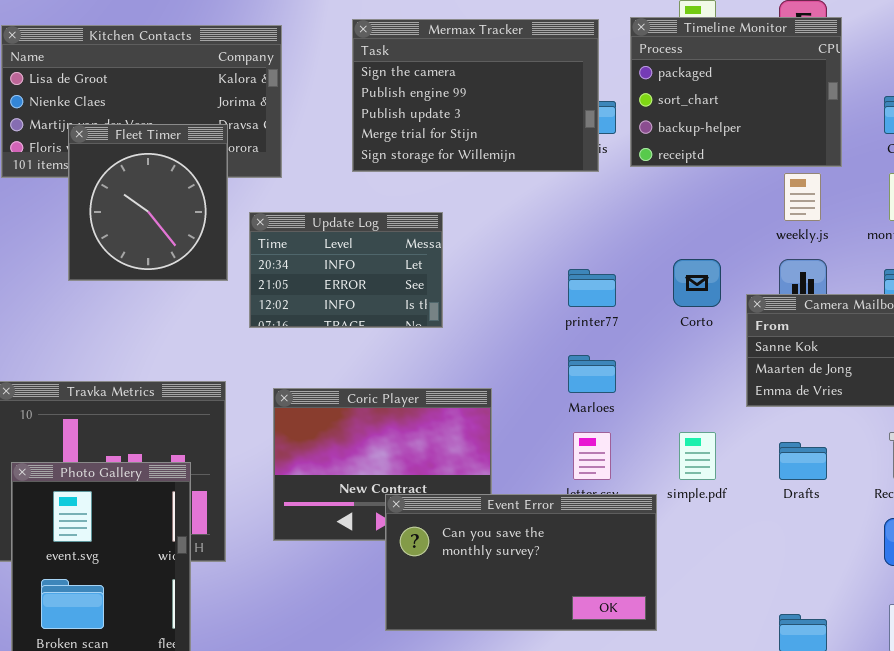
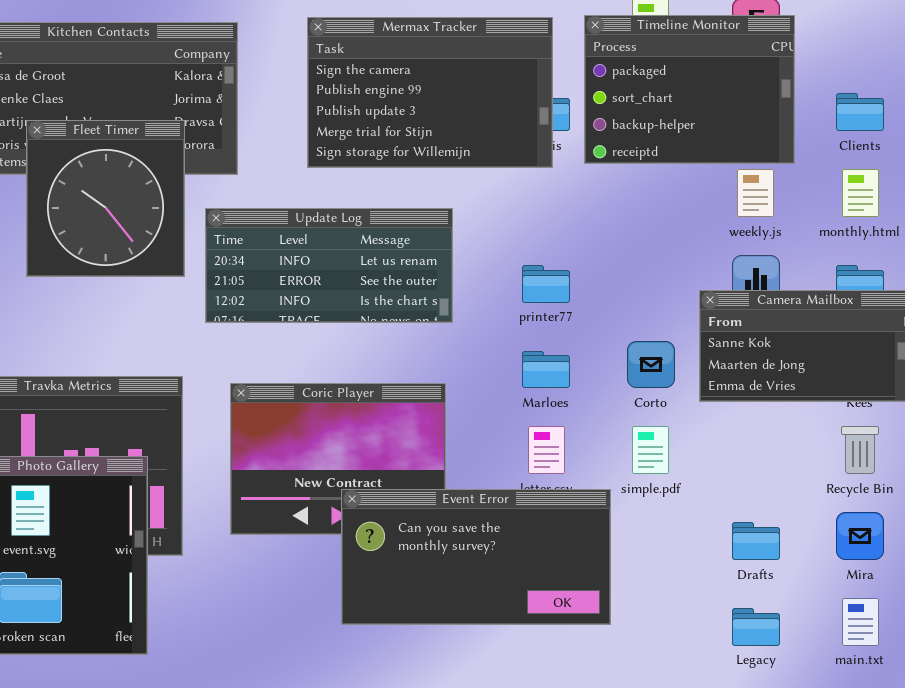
Update Log: [249,212,443,328] -> [205,208,453,323], resized
Corto: [673,259,721,307] -> [627,341,675,388], moved
Drafts: [779,442,827,480] -> [732,522,780,560], moved

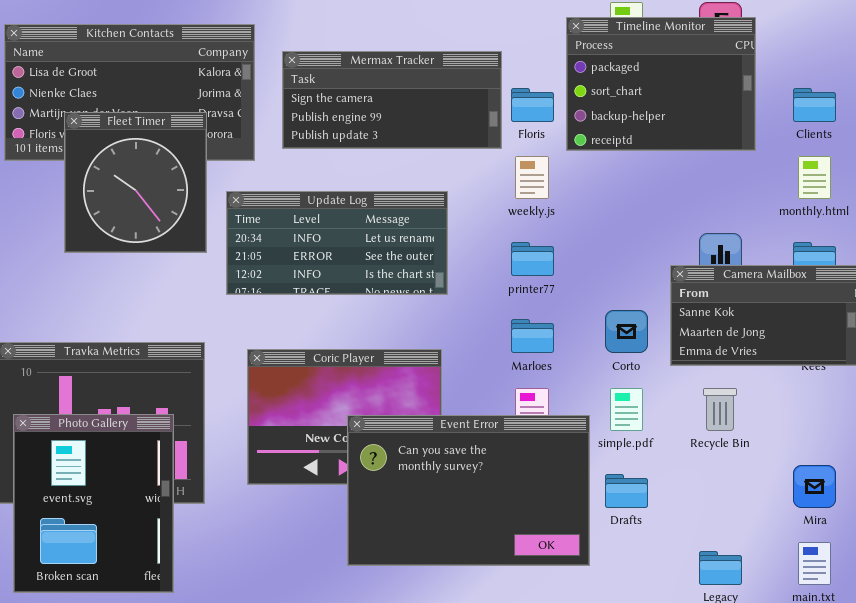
Mermax Tracker: [307,17,553,168] -> [282,51,502,149], moved, resized
weekly.js: [737,169,774,217] -> [515,156,549,199], moved
Recycle Bin: [841,426,879,474] -> [703,388,737,431], moved
Event Error: [341,489,611,625] -> [347,415,590,566], resized
Drafts: [732,522,780,560] -> [605,474,648,508], moved

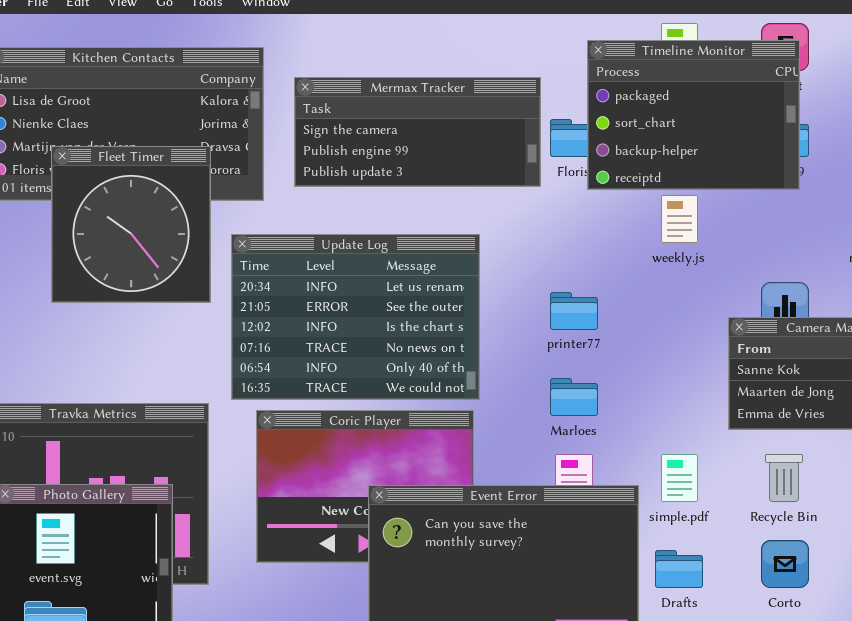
Timeline Monitor: [566,17,756,151] -> [587,40,800,190], moved
weekly.js: [515,156,549,199] -> [661,195,698,243], moved
Update Log: [226,191,448,295] -> [231,234,480,400], resized
Corto: [605,310,648,353] -> [761,540,809,588], moved

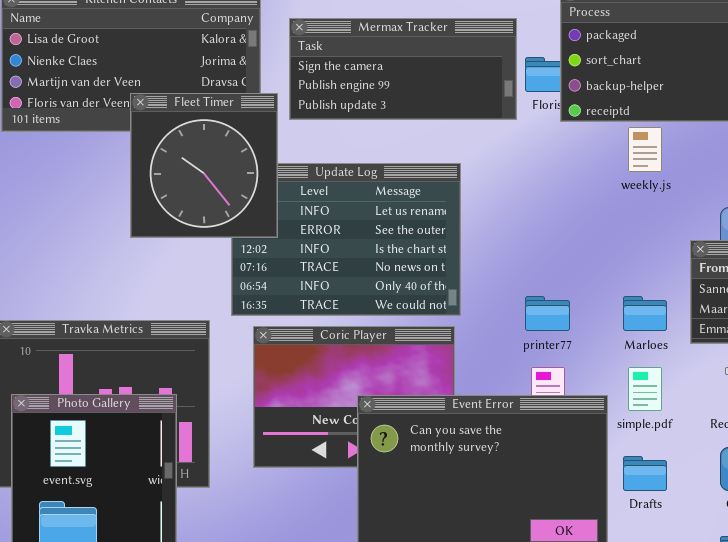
Fleet Timer: [51,146,211,303] -> [130,93,278,238], moved
printer77: [550,292,598,330] -> [525,296,570,331], moved
Marloes: [550,378,598,416] -> [623,296,667,331], moved

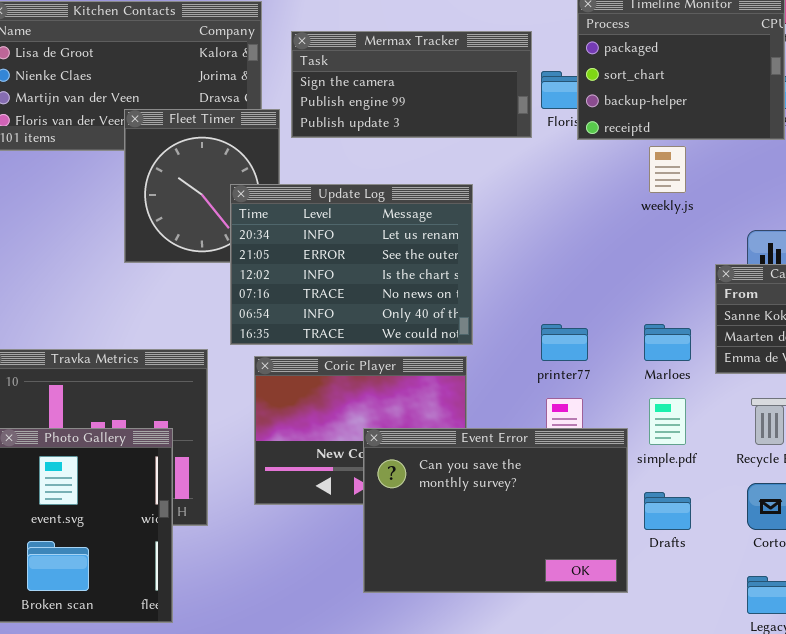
Update Log: [231,163,461,316] -> [230,184,473,345], raised

